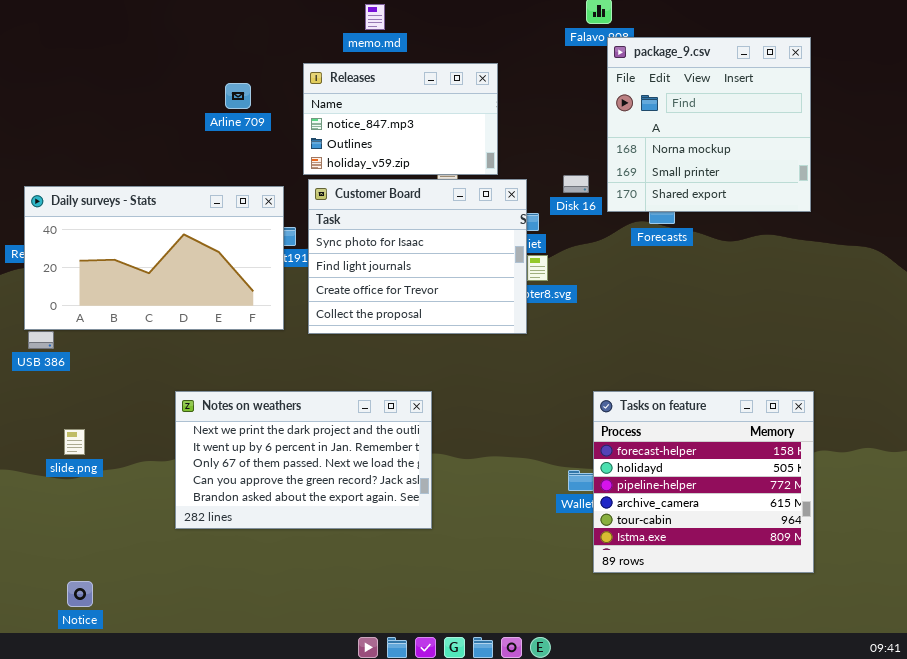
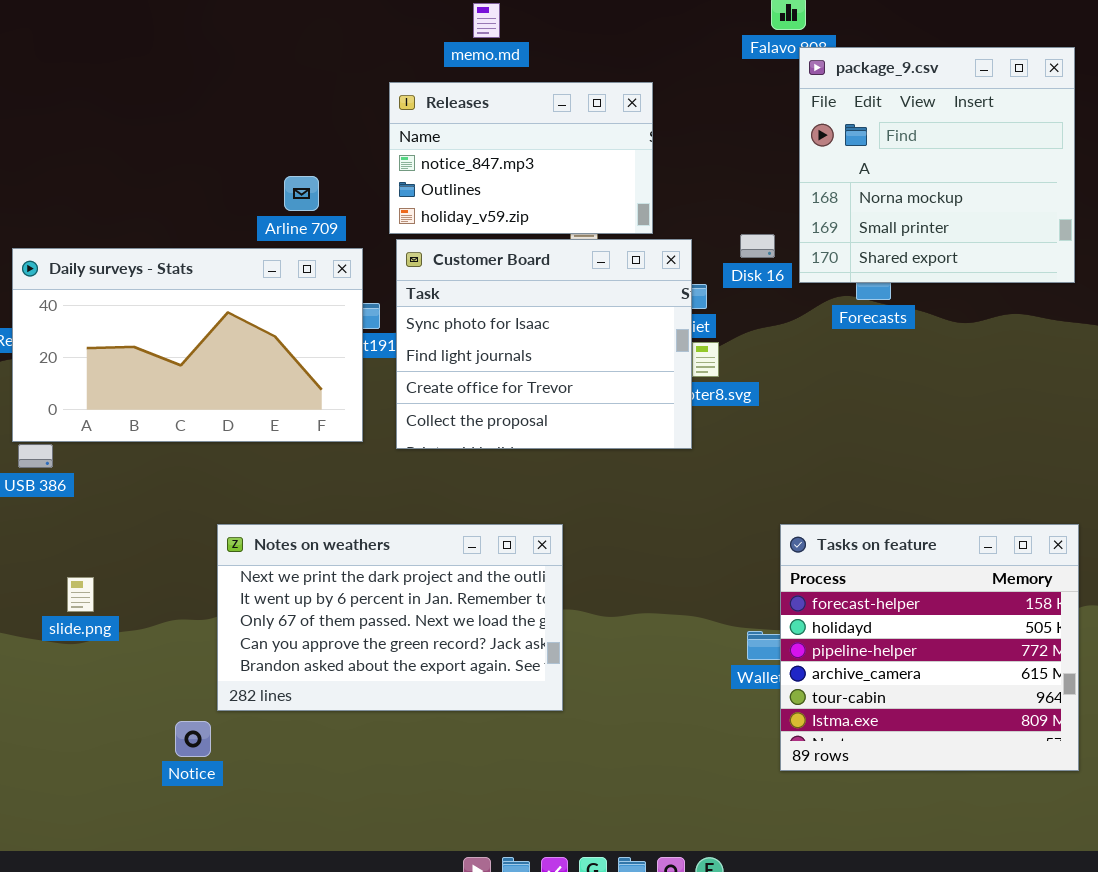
Arline 709: [225,83,251,109] -> [284,176,319,211], moved
Notice: [67,581,93,607] -> [175,721,211,757], moved

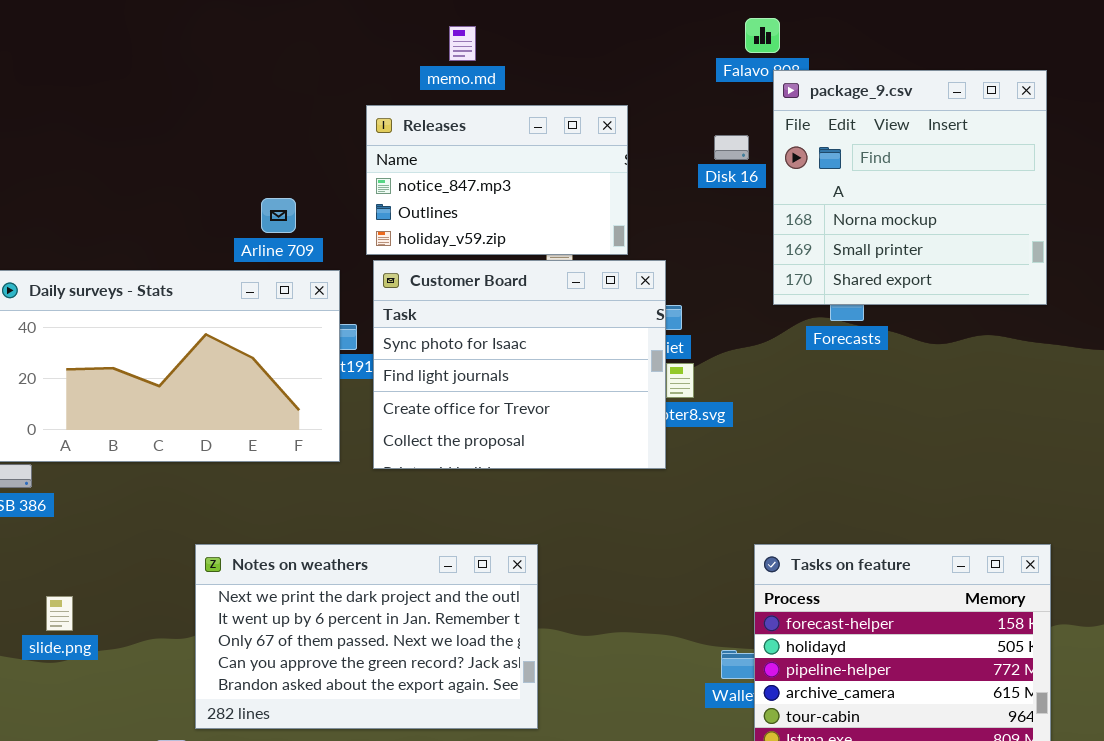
Disk 16: [740,234,775,258] -> [714,135,749,160], moved

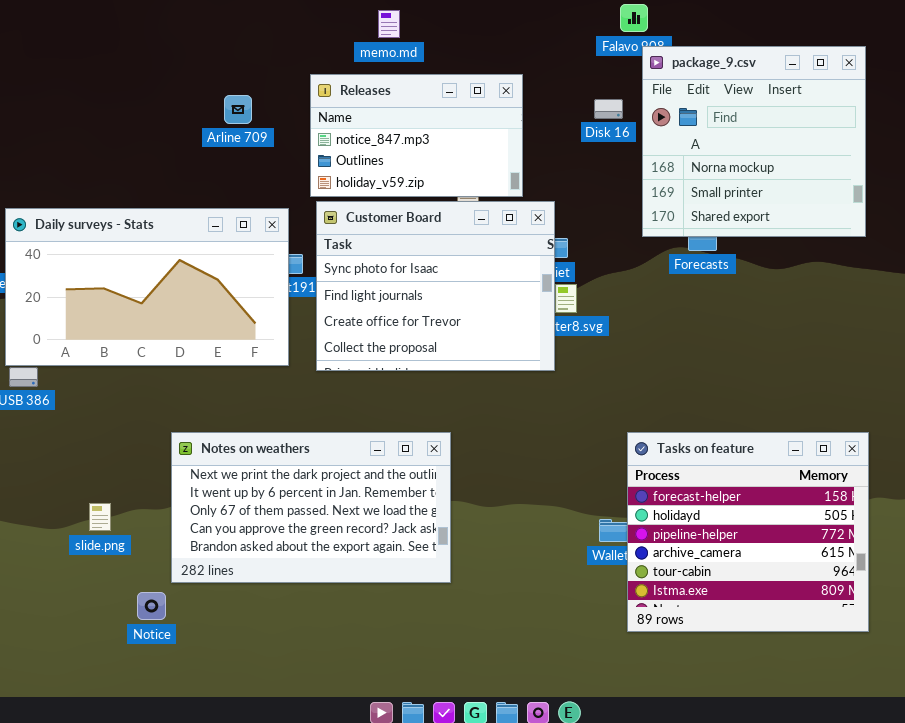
Arline 709: [261,198,296,233] -> [224,95,252,124], moved
slide.png: [46,596,73,631] -> [89,503,111,531], moved

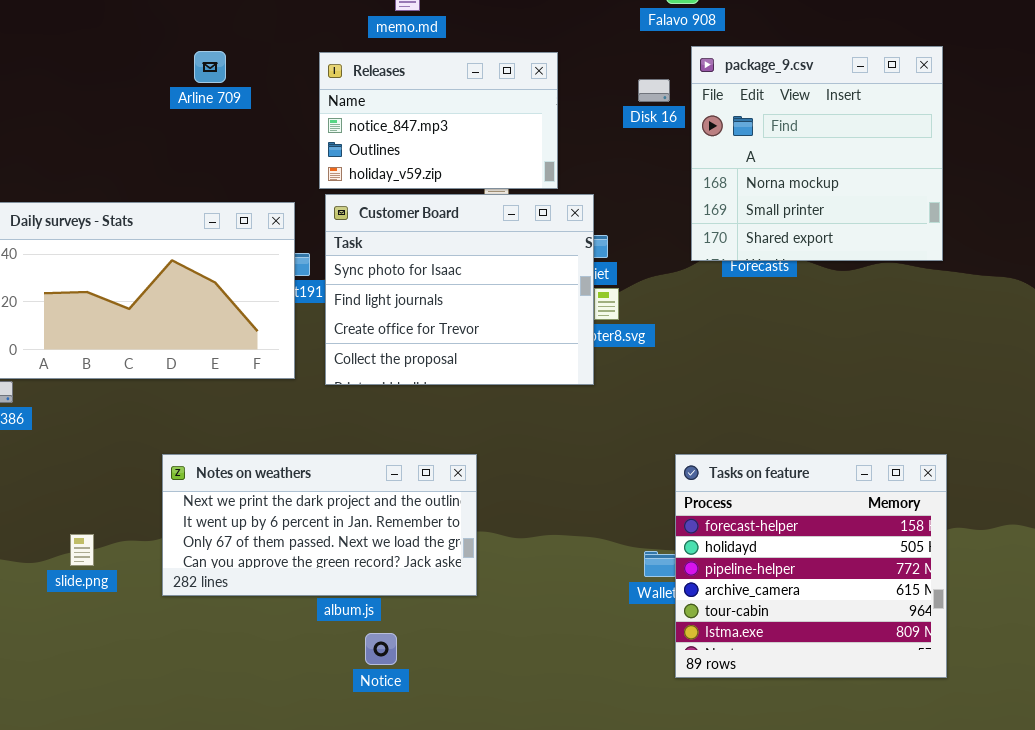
package_9.csv: [642,46,866,237] -> [691,46,943,261], moved
Arline 709: [224,95,252,124] -> [194,51,226,83], moved
Notes on weathers: [171,432,451,583] -> [162,454,477,596], resized
Notice: [137,592,166,620] -> [365,633,397,665], moved

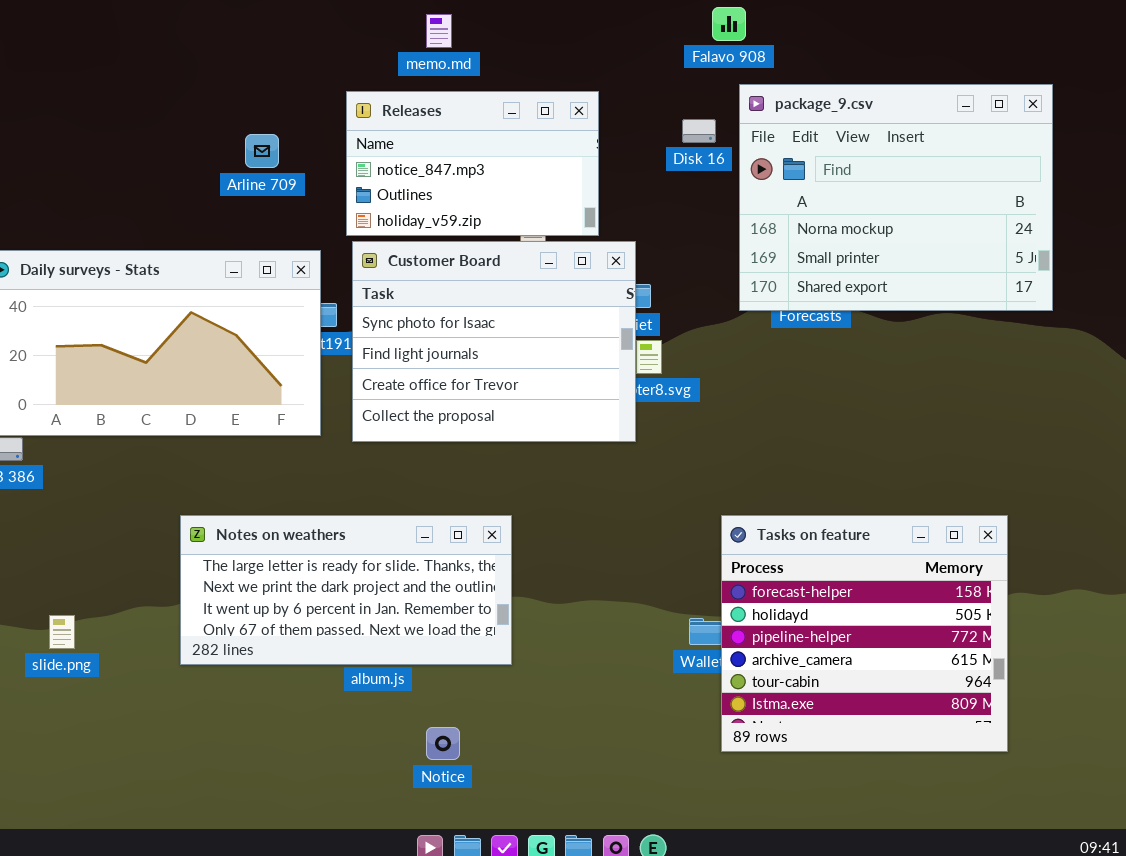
package_9.csv: [691,46,943,261] -> [739,84,1053,311], resized
Arline 709: [194,51,226,83] -> [245,134,279,168], moved
Notes on weathers: [162,454,477,596] -> [180,515,512,665], scrolled up 1 row
slide.png: [70,534,94,566] -> [49,615,75,649], moved
Notice: [365,633,397,665] -> [426,727,460,760], moved

